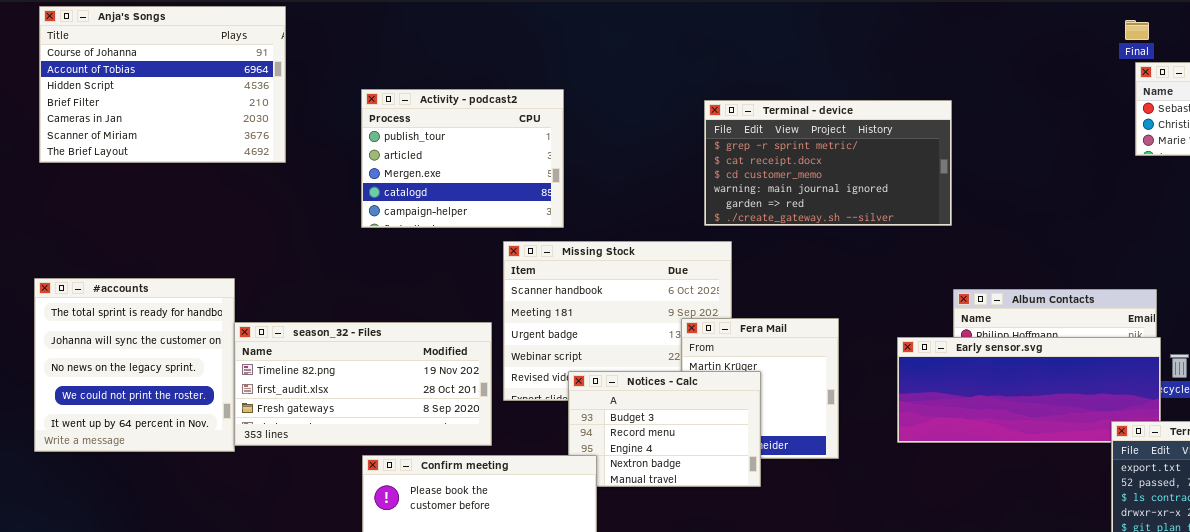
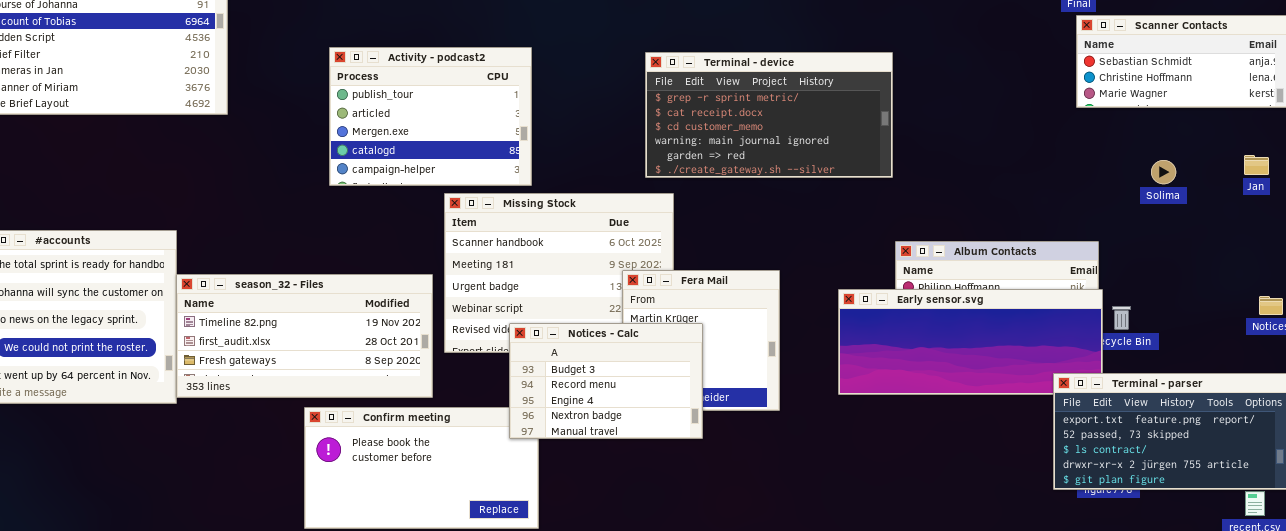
Activity - podcast2: [361,89,564,228] -> [329,47,532,186], moved
Notices - Calc: [568,371,761,487] -> [509,323,703,439], raised

